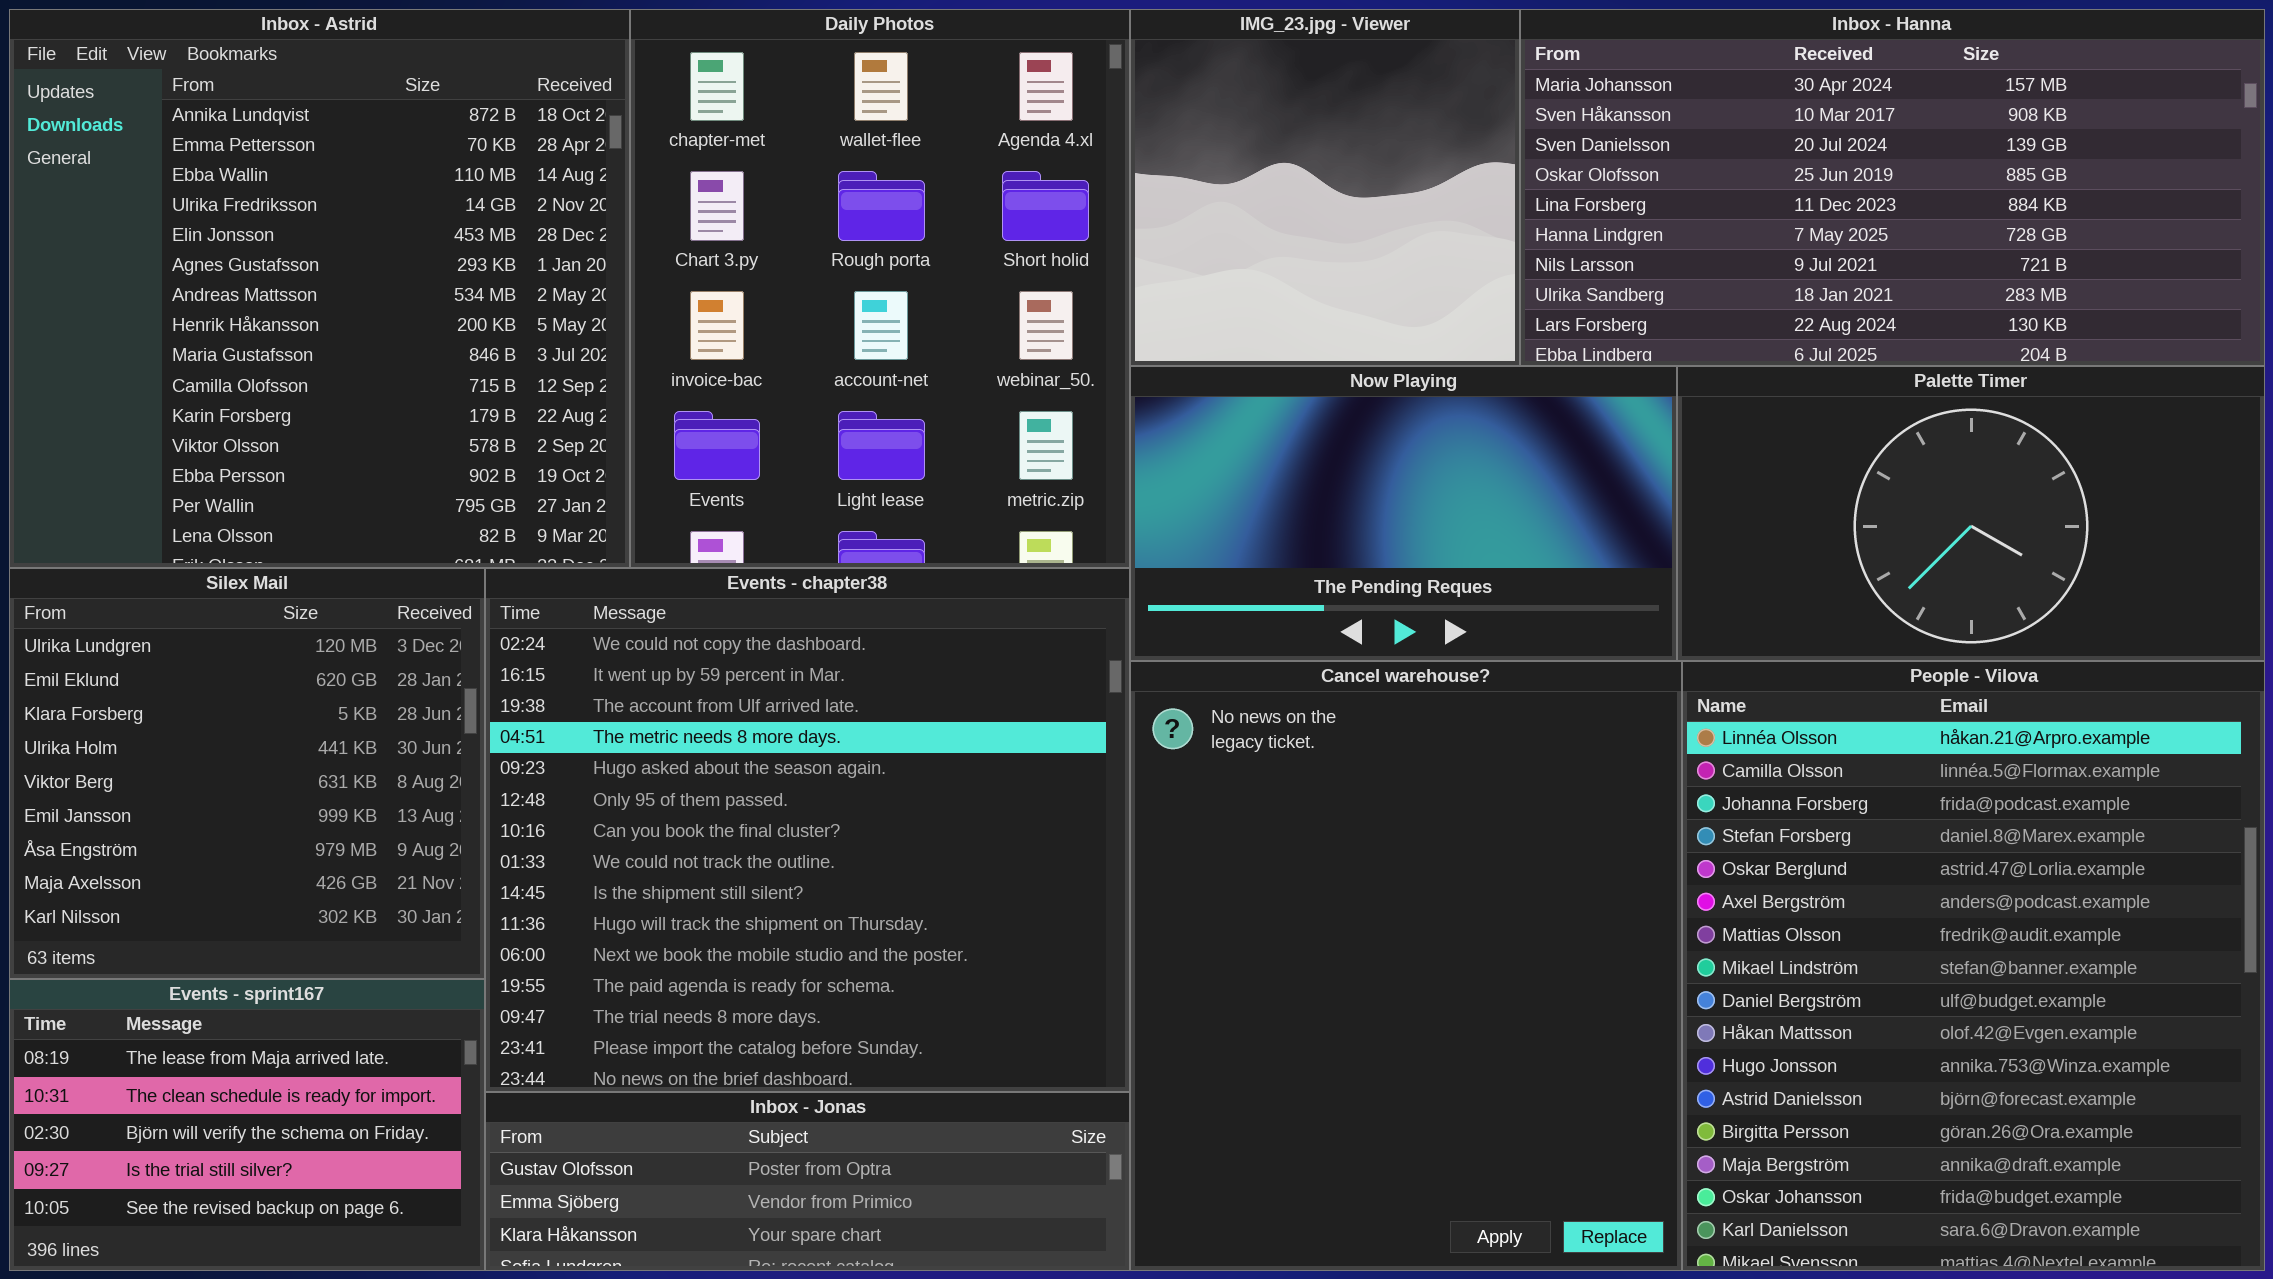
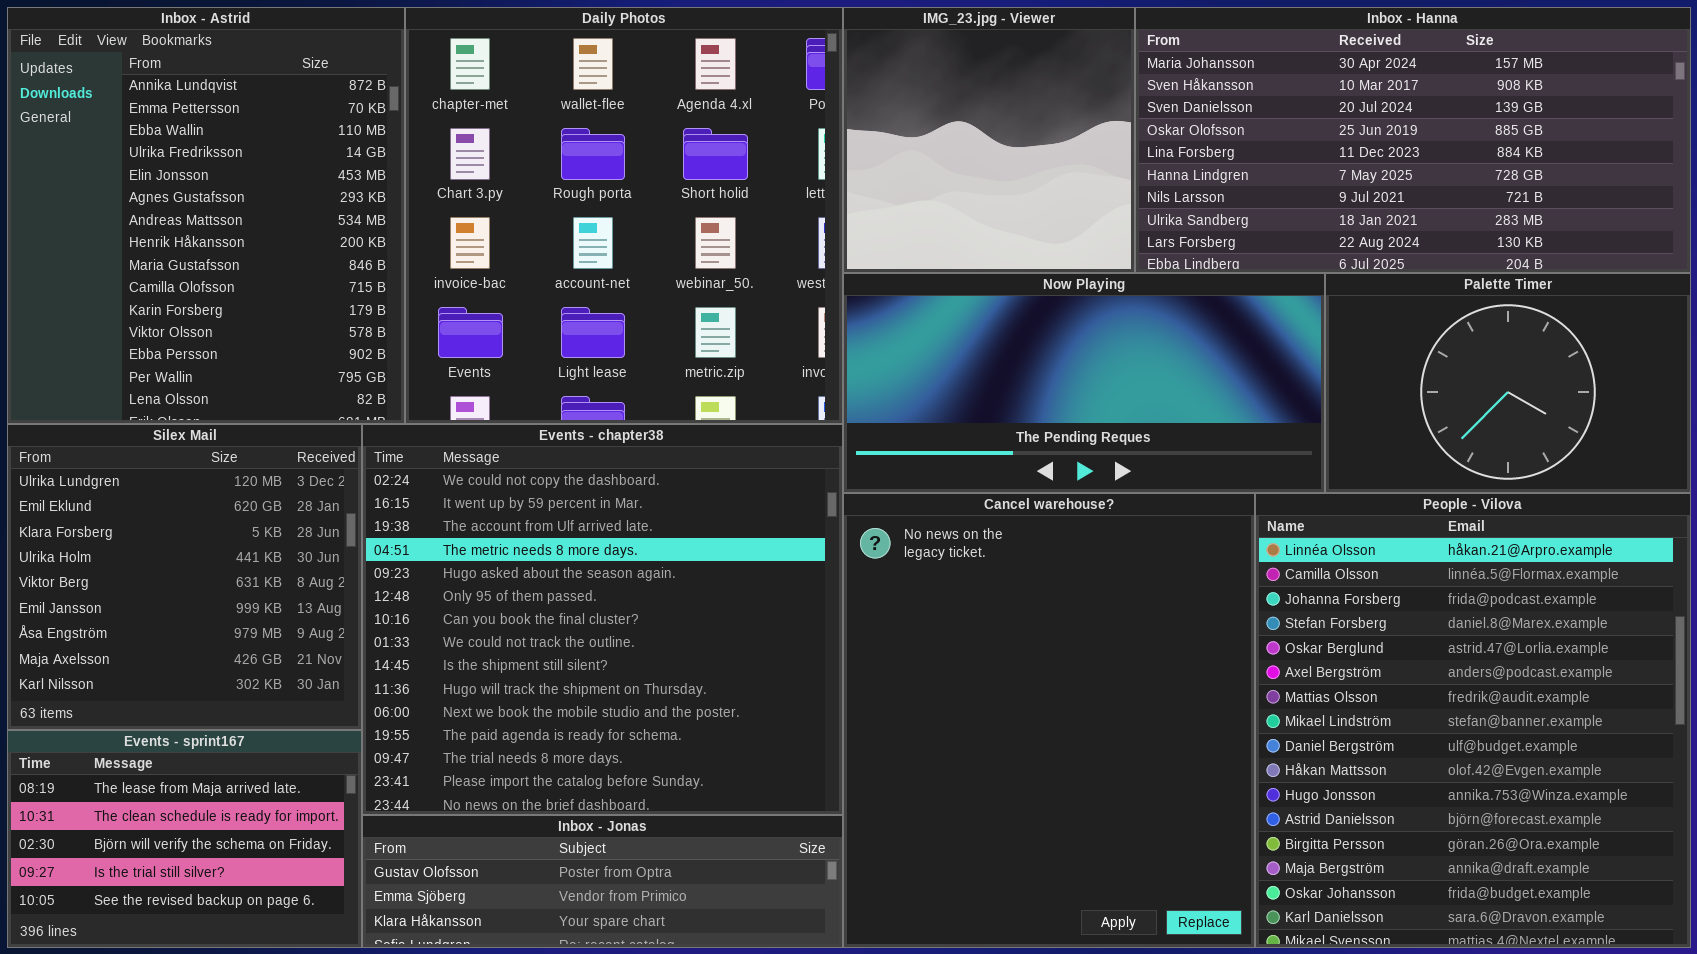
Inbox - Astrid: [9,9,630,568] -> [7,7,405,424], resized
Daily Photos: [630,9,1130,568] -> [405,7,843,424], resized
Now Playing: [1130,366,1677,661] -> [843,273,1325,493], resized
Palette Timer: [1677,366,2265,661] -> [1325,273,1691,493], resized

